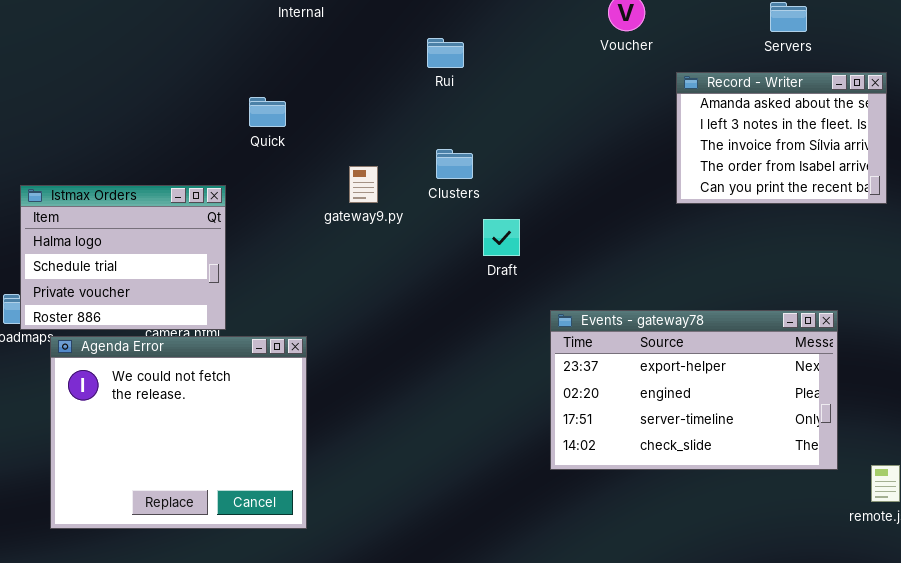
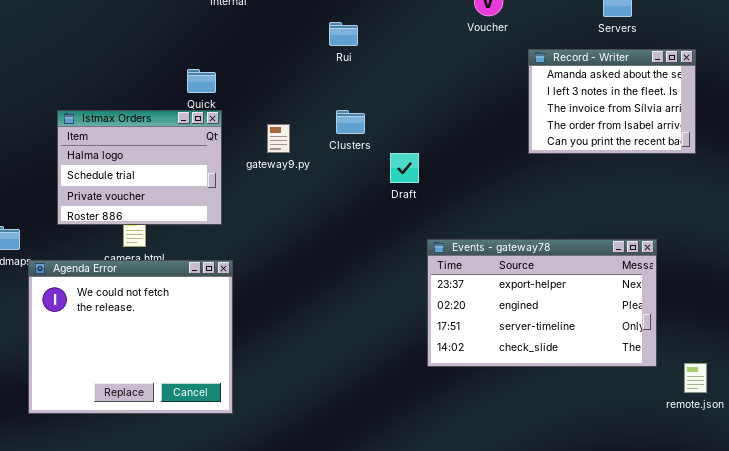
Istmax Orders: [20,185,226,330] -> [57,110,222,225], moved
Draft: [483,219,520,256] -> [390,153,419,183], moved

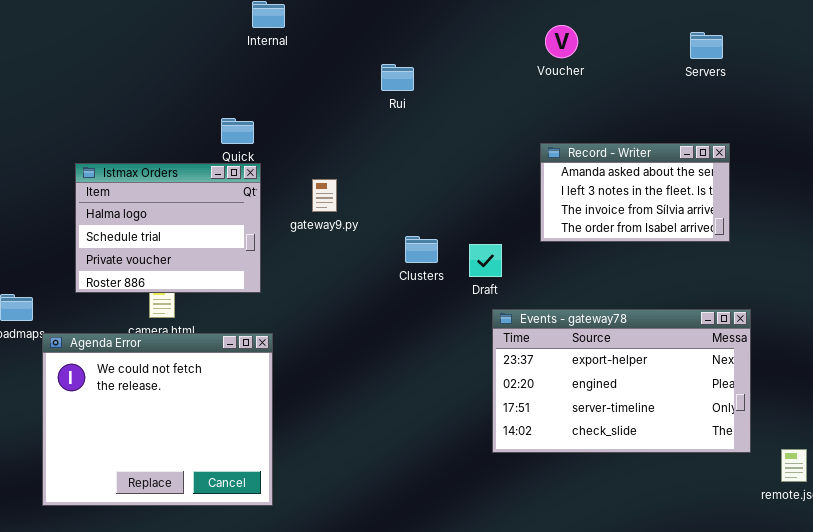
Record - Writer: [528,49,696,154] -> [540,143,730,242], moved, resized
Clusters: [336,110,365,134] -> [405,236,438,263], moved
Draft: [390,153,419,183] -> [469,244,502,277], moved

